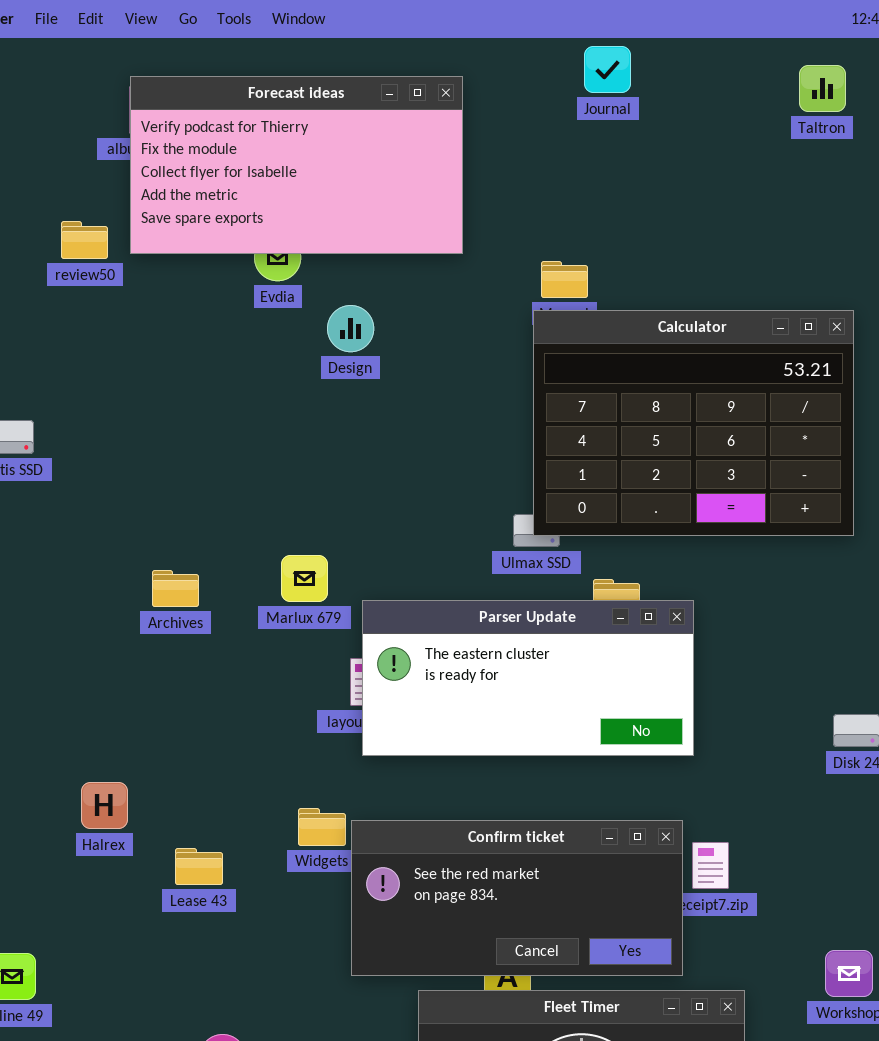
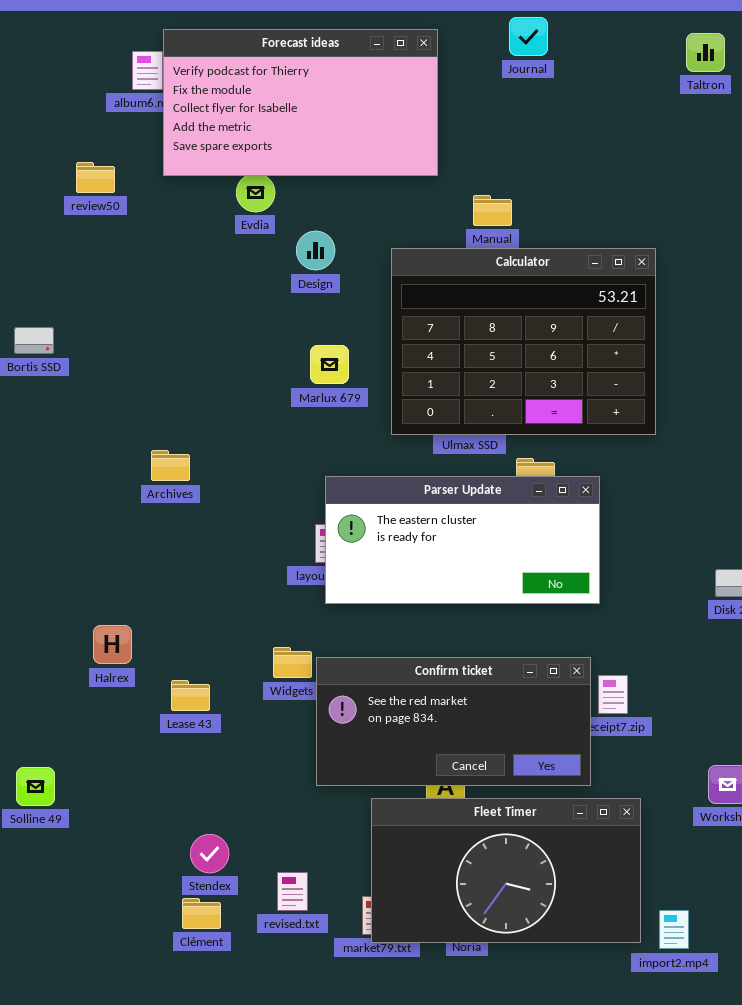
Forecast ideas: [130,76,463,254] -> [163,29,438,176], moved
Calculator: [533,310,854,536] -> [391,248,656,435], moved
Marlux 679: [281,555,328,602] -> [310,345,349,384], moved

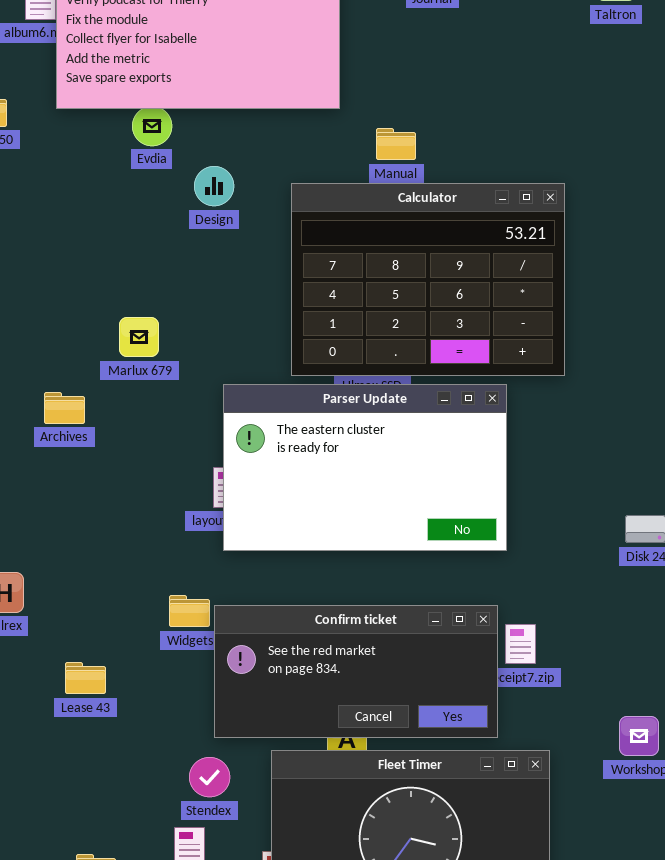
Marlux 679: [310,345,349,384] -> [119,317,159,357], moved
Parser Update: [325,476,600,604] -> [223,384,507,551], resized
Lease 43: [171,680,210,711] -> [65,662,106,694], moved
Stendex: [190,834,229,873] -> [189,757,230,797], moved

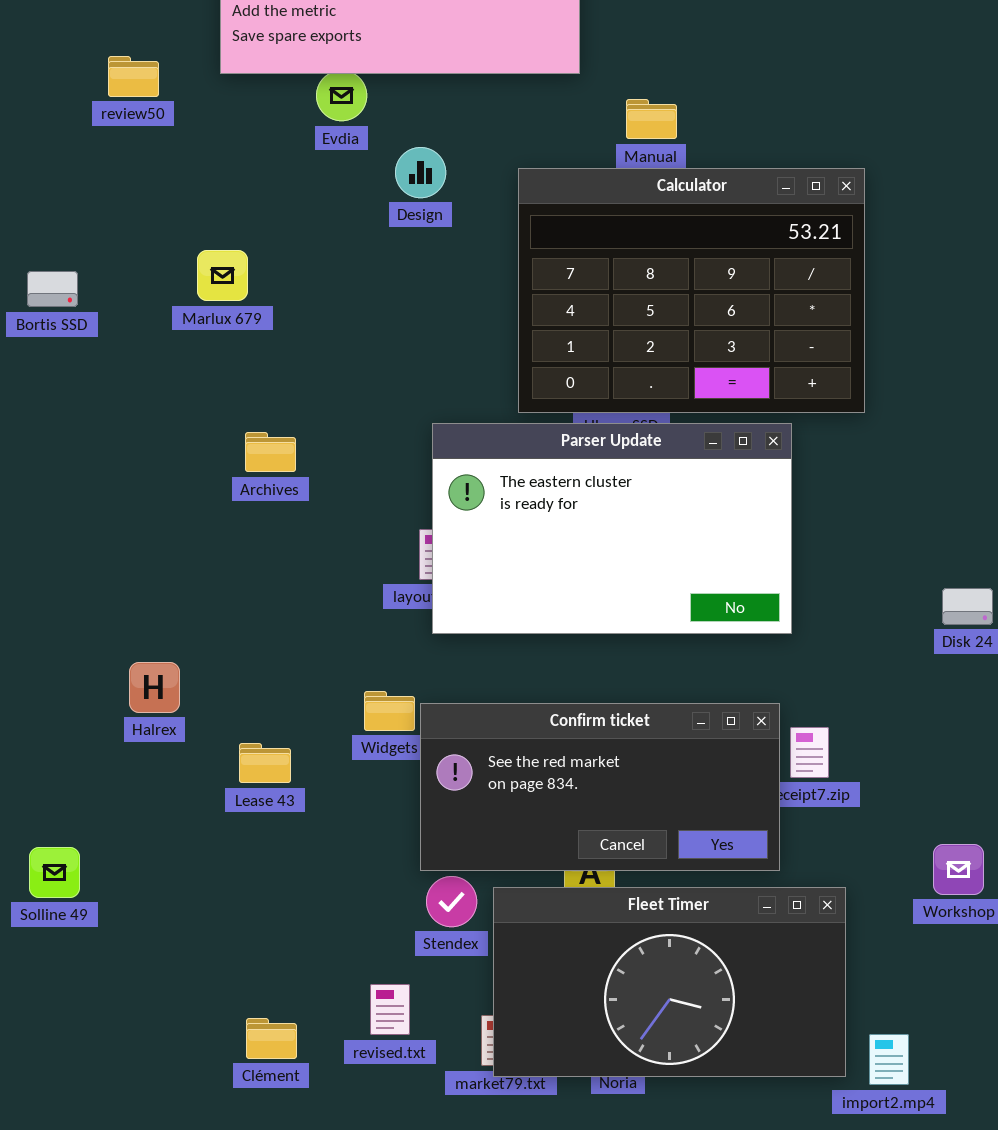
Marlux 679: [119,317,159,357] -> [197,250,248,301], moved
Archives: [44,392,85,424] -> [245,432,296,472], moved
Lease 43: [65,662,106,694] -> [239,743,291,783], moved
Stendex: [189,757,230,797] -> [426,876,477,927], moved

